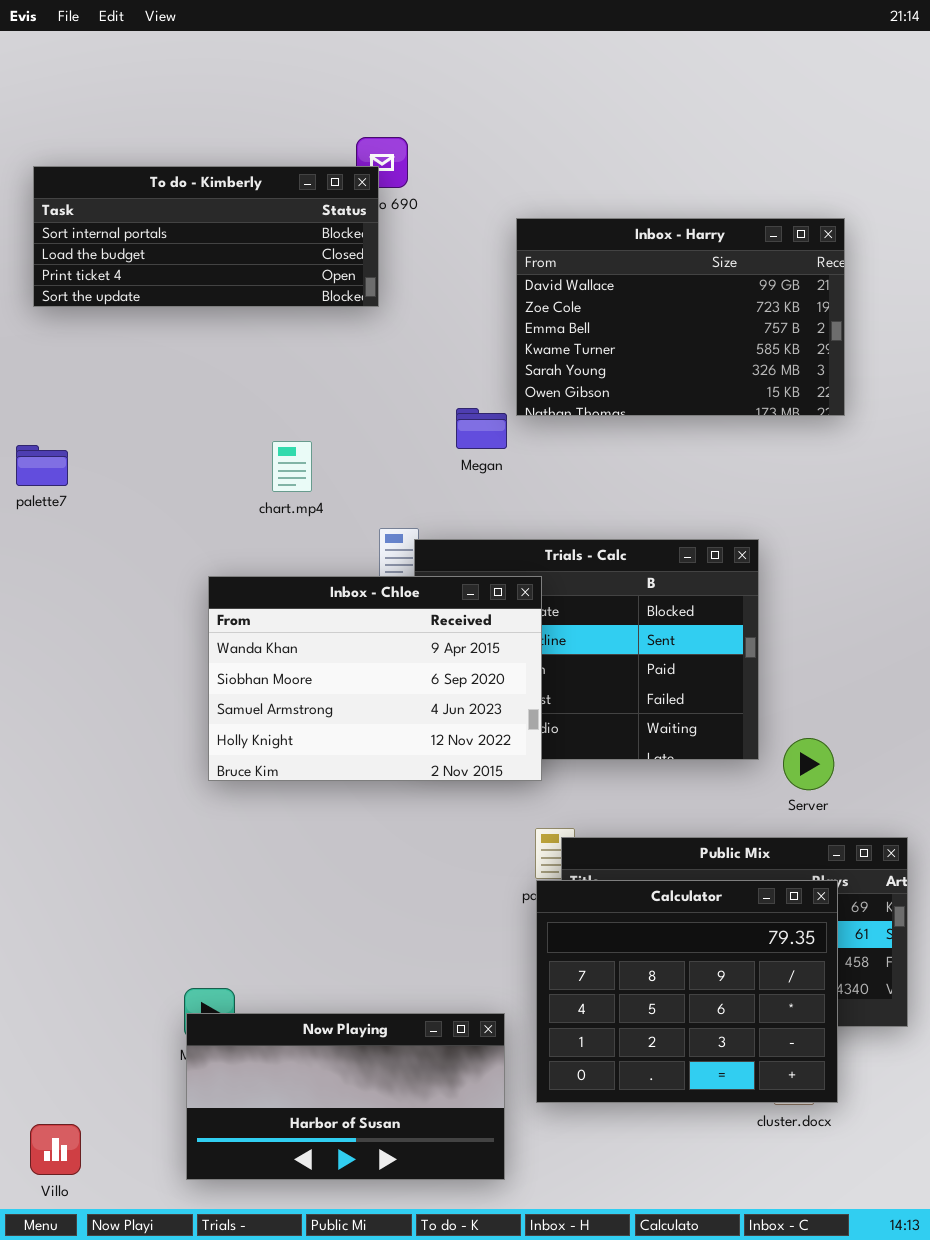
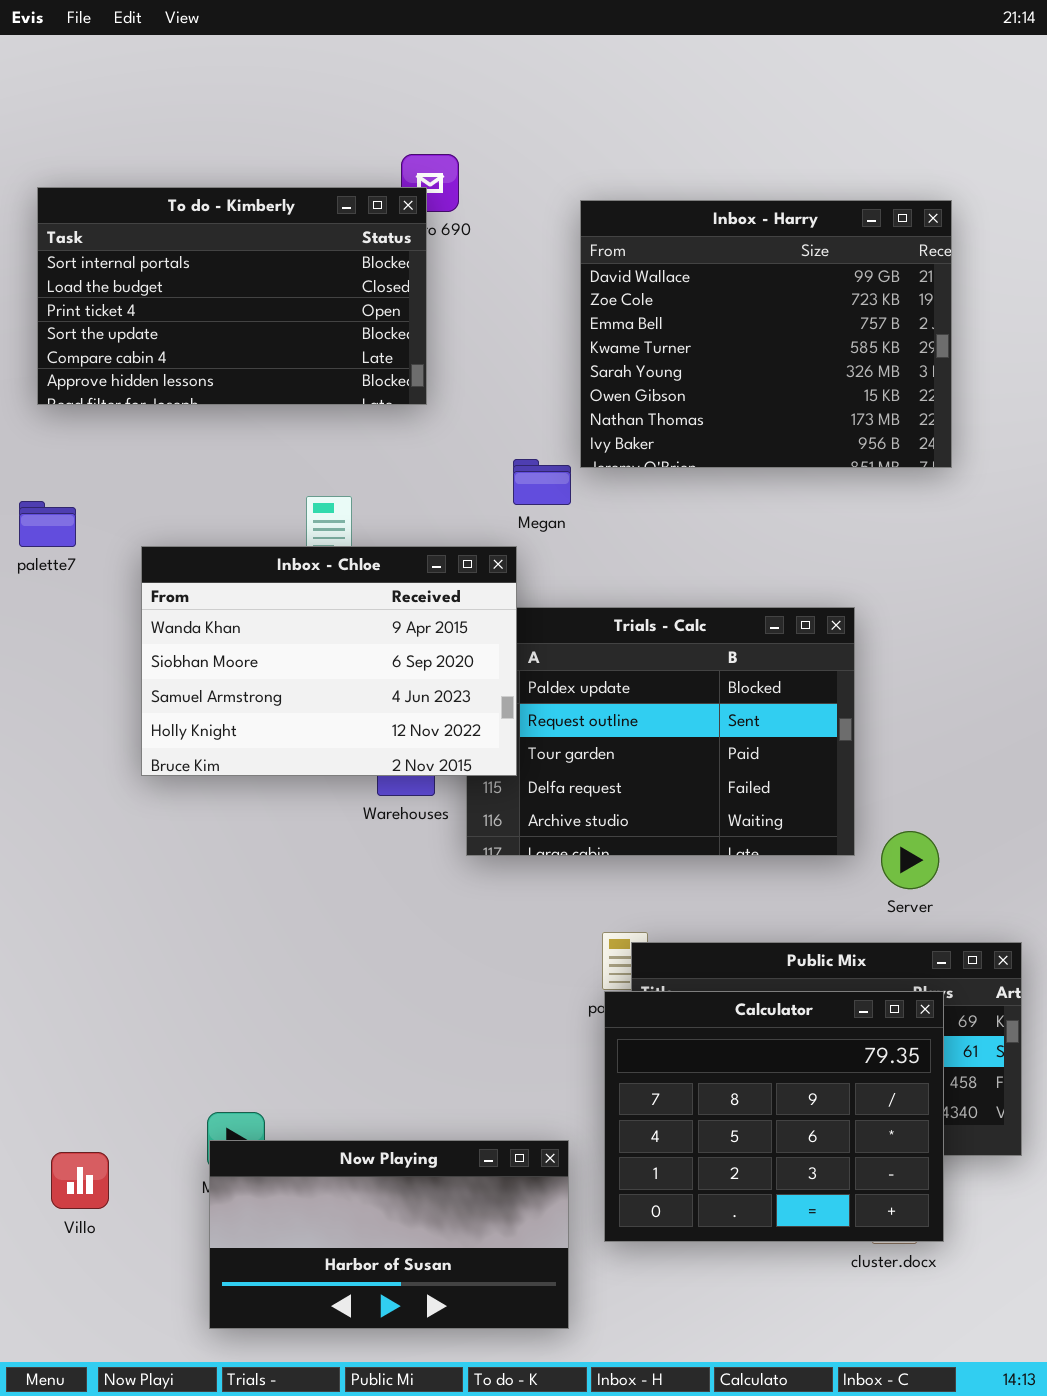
To do - Kimberly: [33,166,379,307] -> [37,187,427,405], resized
Inbox - Harry: [516,218,845,416] -> [580,200,952,468], resized
Inbox - Chloe: [208,576,542,781] -> [141,546,517,776], moved
Villo: [30,1124,81,1175] -> [51,1152,109,1209], moved

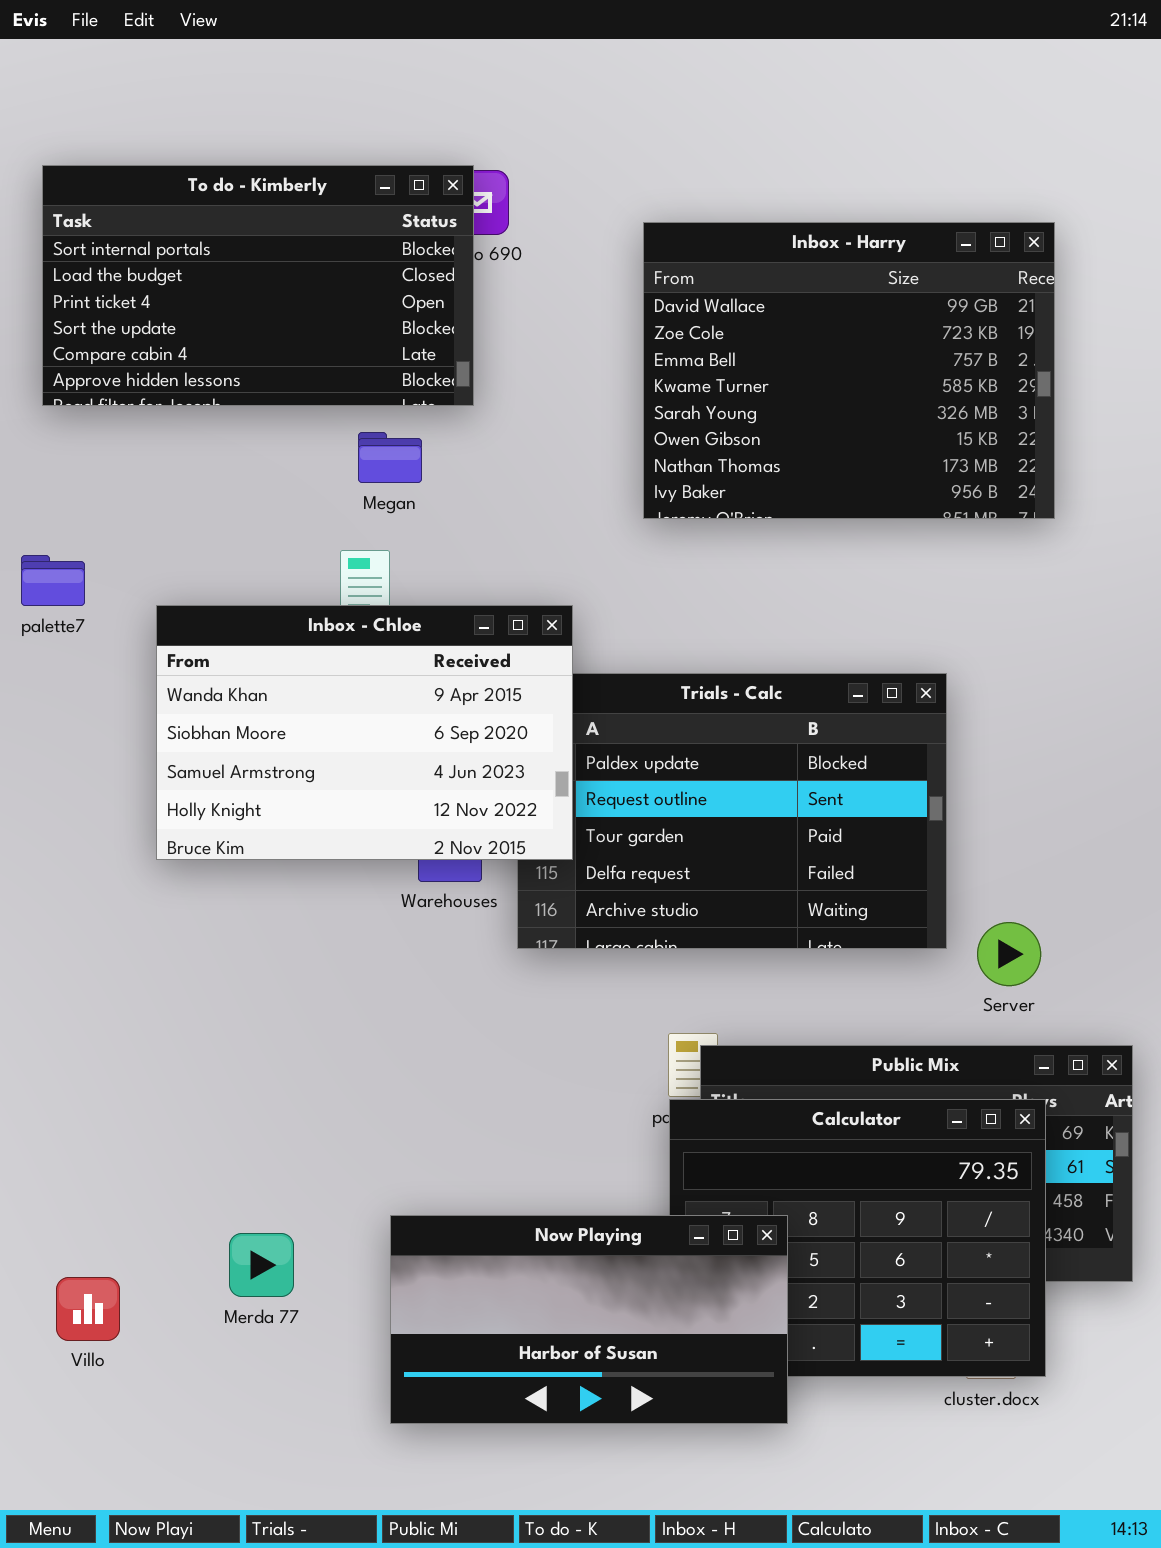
To do - Kimberly: [37,187,427,405] -> [42,165,474,406], moved
Megan: [513,459,571,505] -> [358,432,422,483], moved
Now Playing: [209,1140,569,1329] -> [390,1215,788,1424], moved

